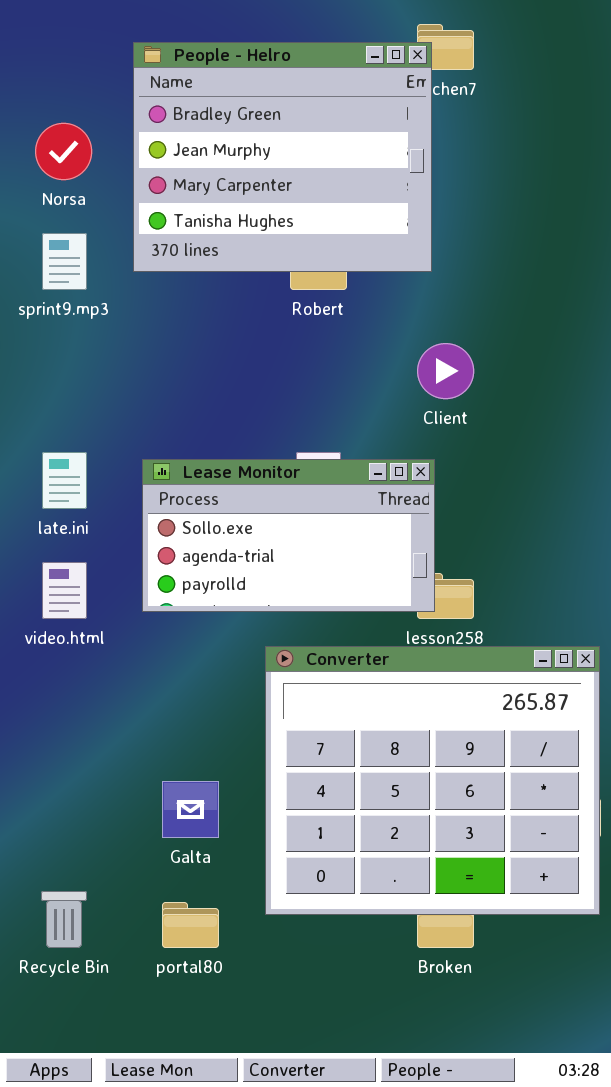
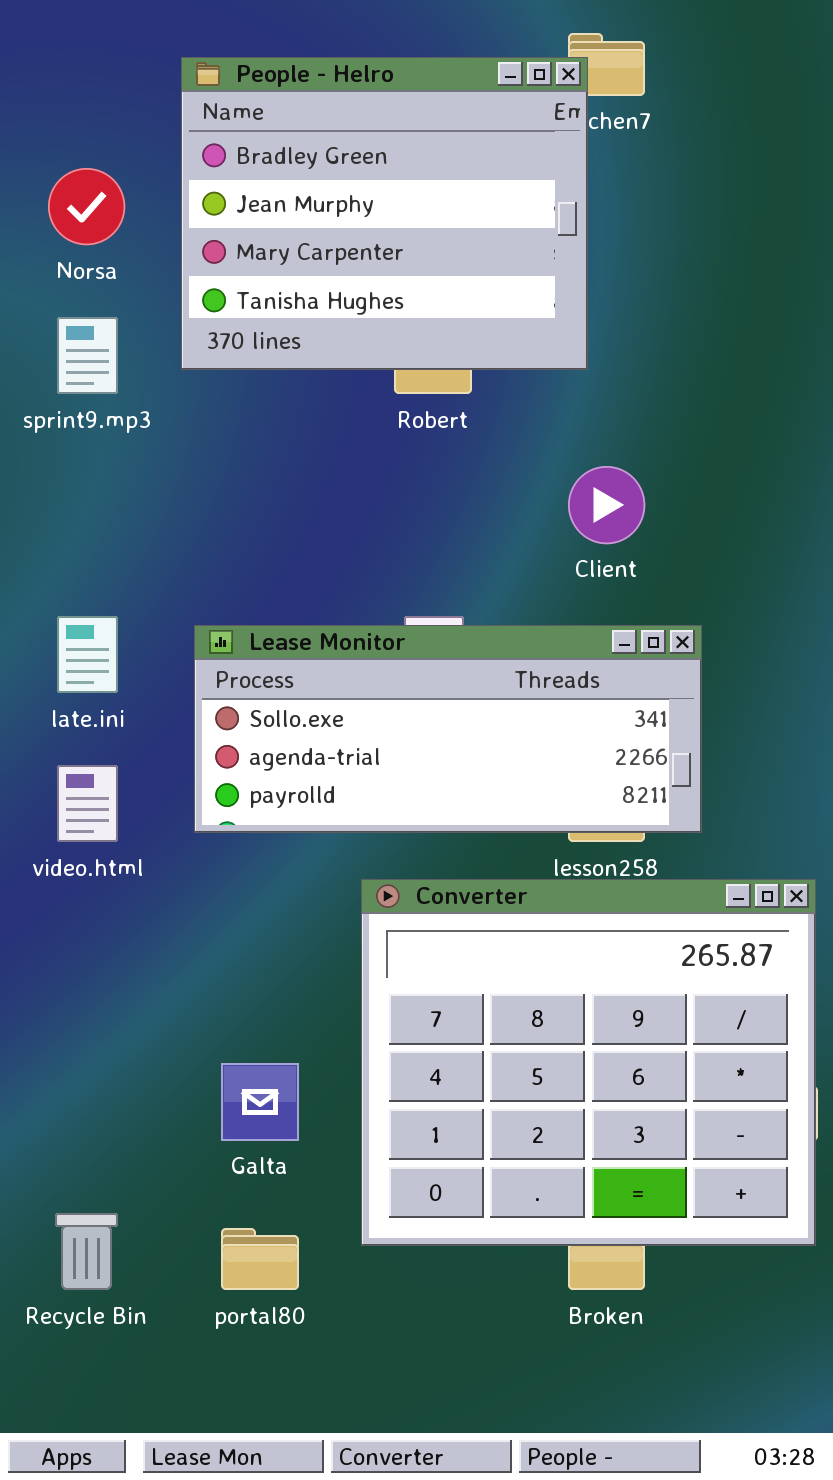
Lease Monitor: [142,459,435,612] -> [194,625,702,833], resized

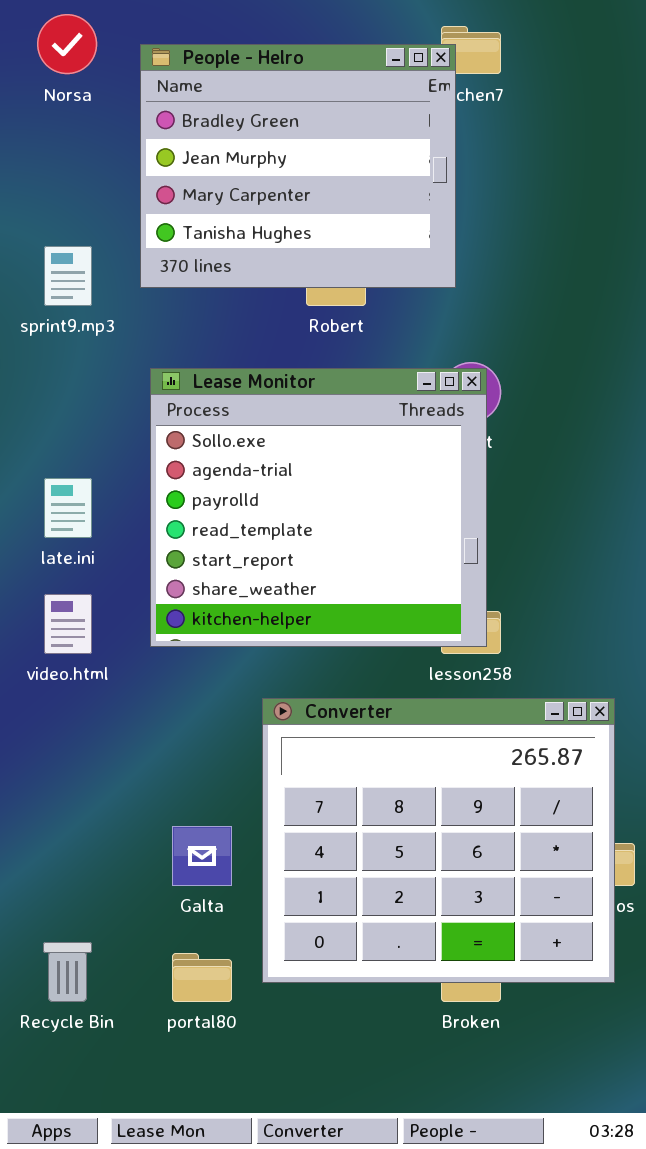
Norsa: [48,168,125,245] -> [37,14,97,74], moved
Lease Monitor: [194,625,702,833] -> [150,368,487,647], resized
Converter: [361,879,816,1246] -> [262,698,615,983], moved

